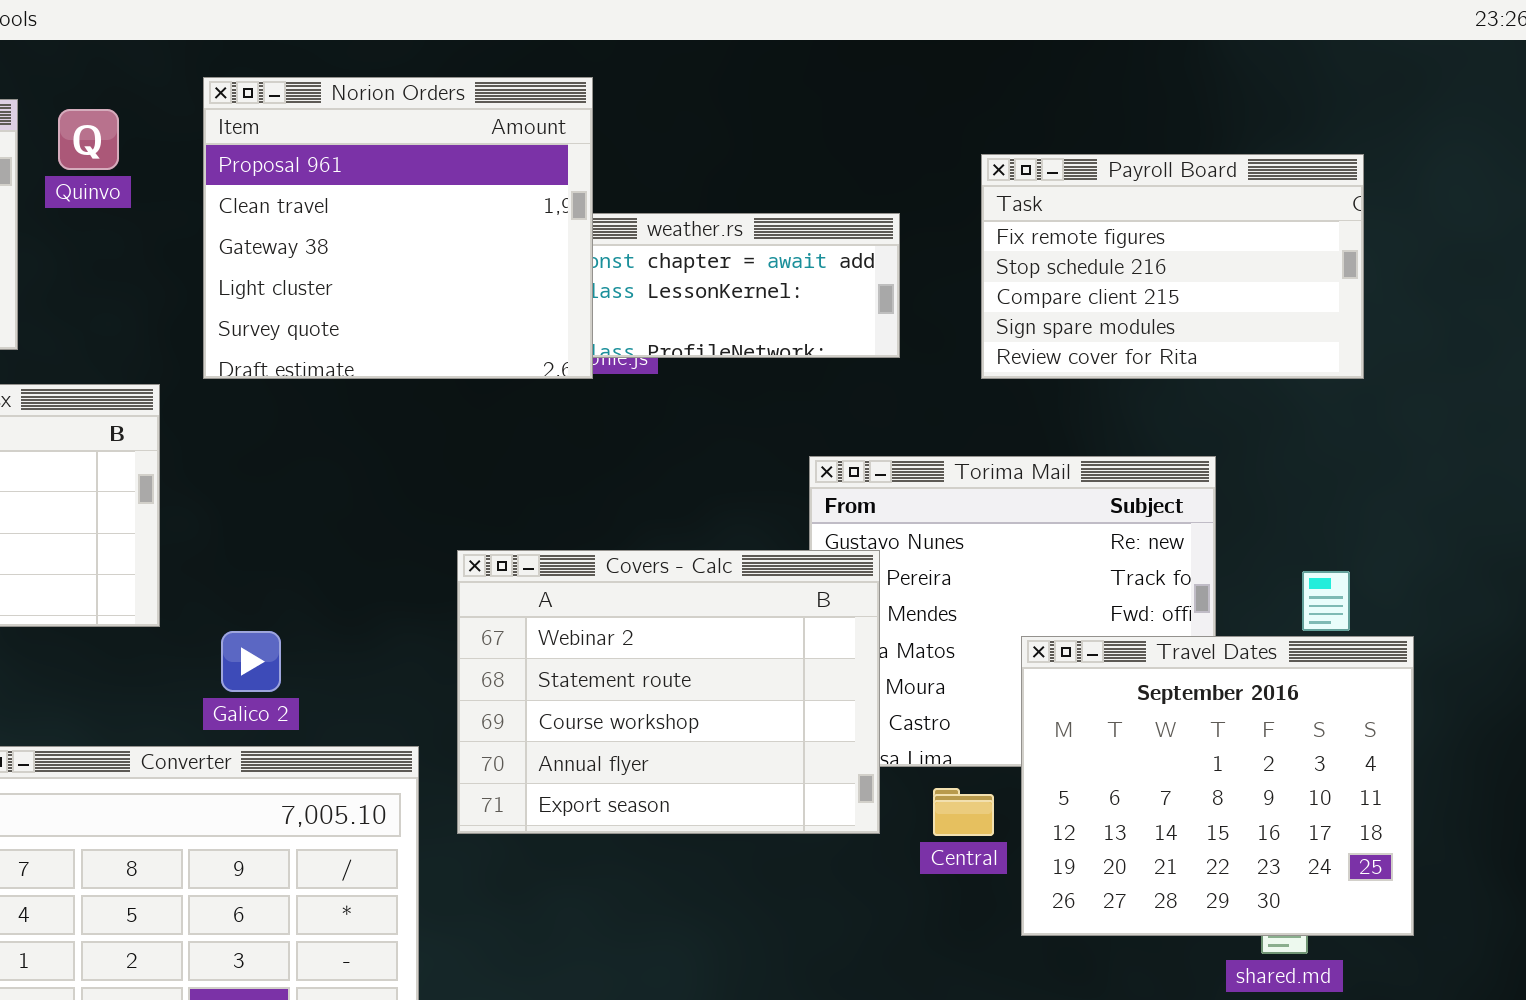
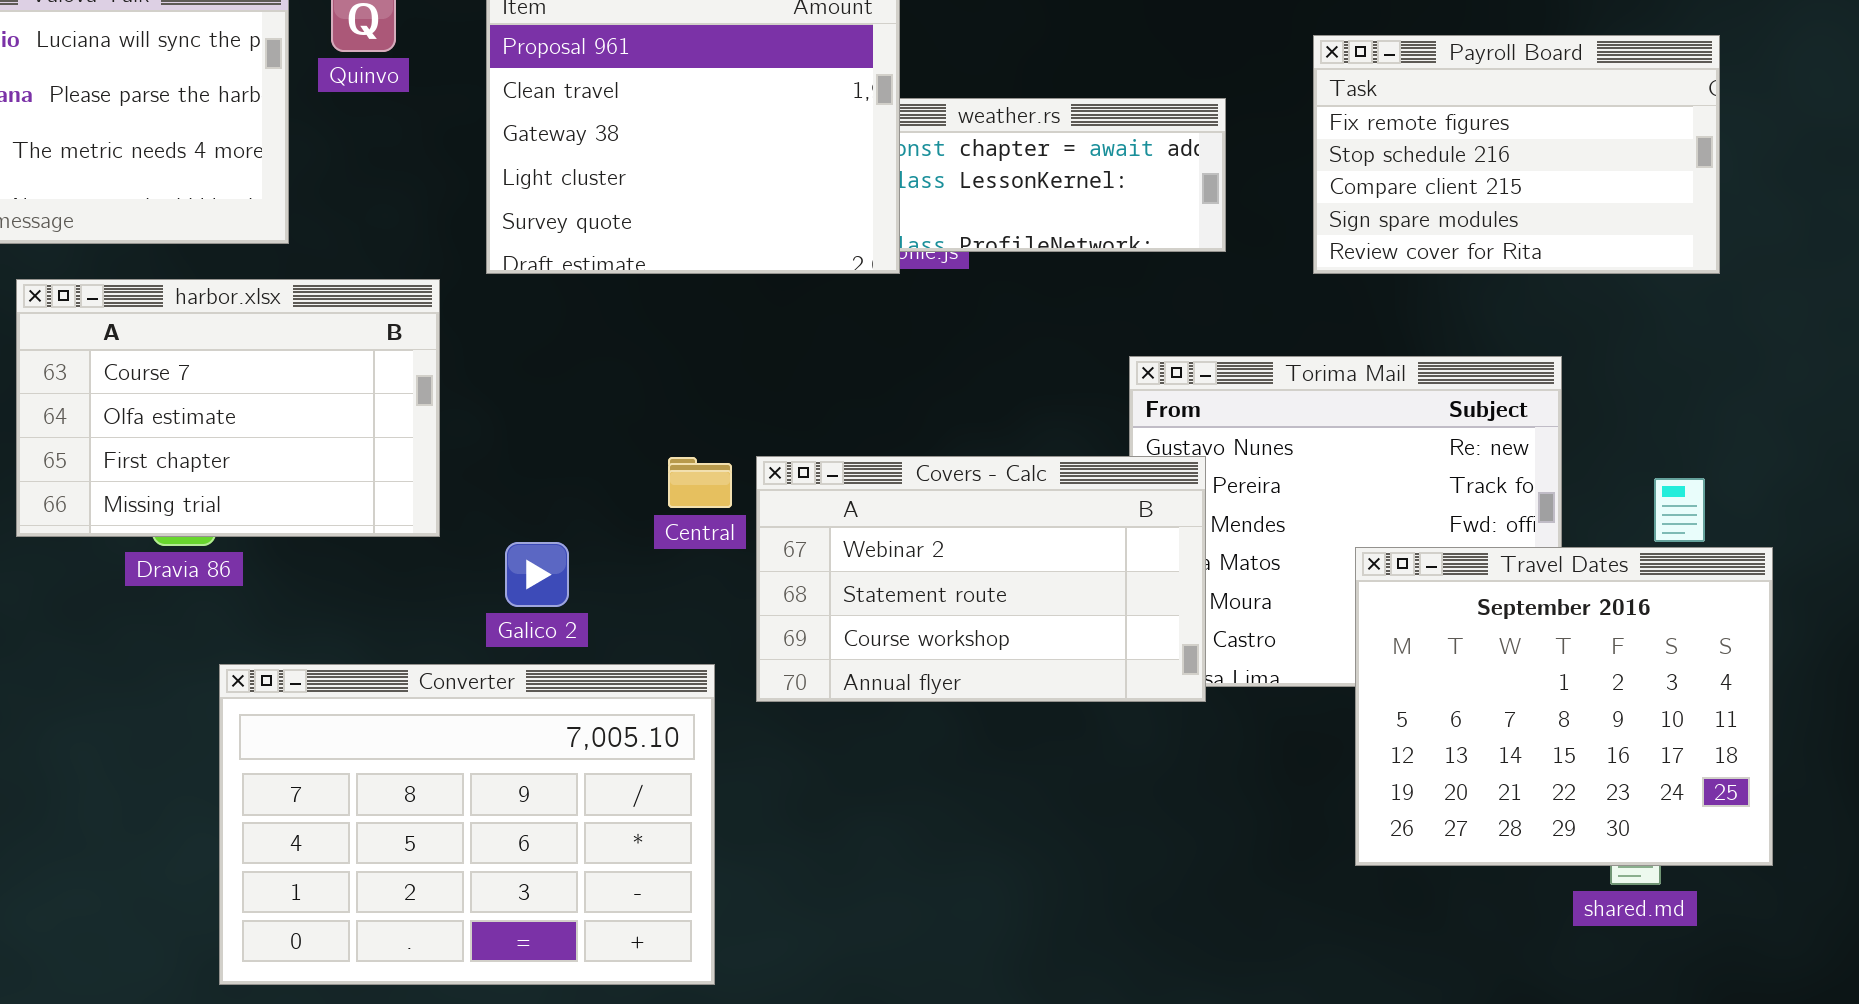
Covers - Calc: [457,550,880,834] -> [756,456,1206,702], resized
Central: [933,788,994,836] -> [668,457,732,508], moved

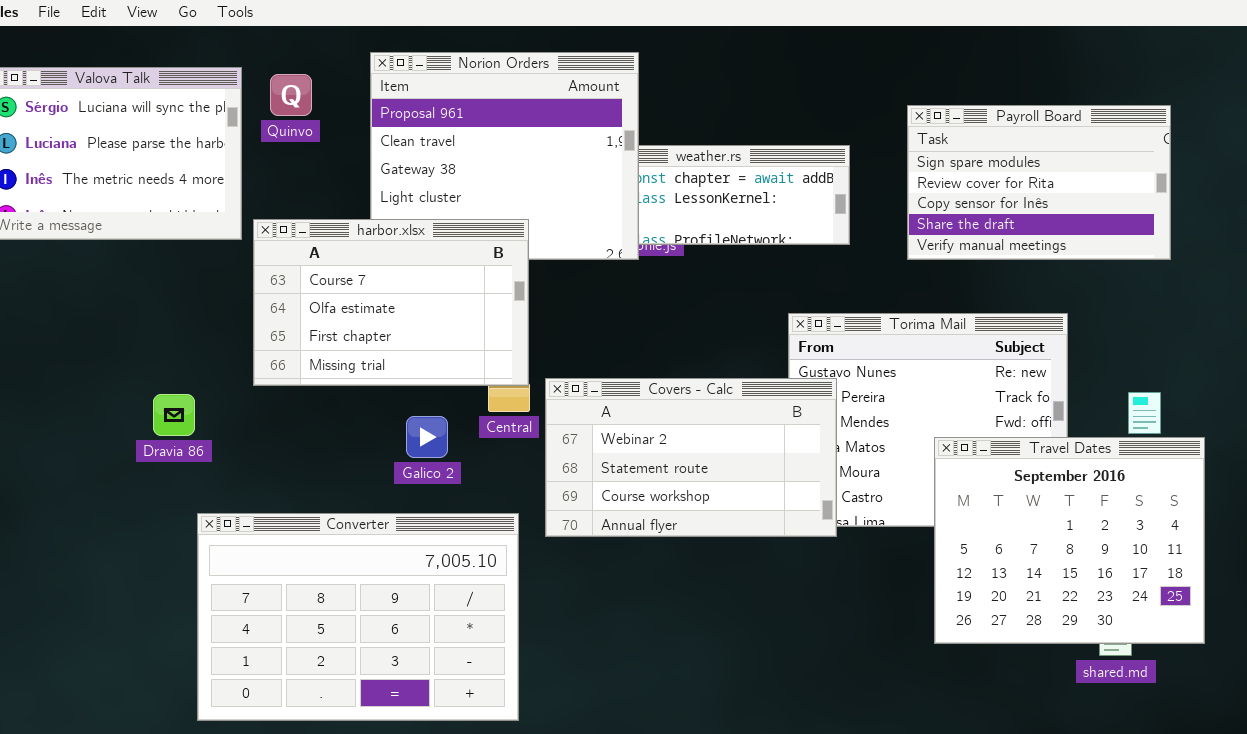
Payroll Board: [1313,35,1720,274] -> [907,105,1171,260], scrolled down 3 rows
harbor.xlsx: [16,279,440,537] -> [253,219,529,386], moved
Galico 2: [505,542,569,607] -> [406,416,448,458], moved

